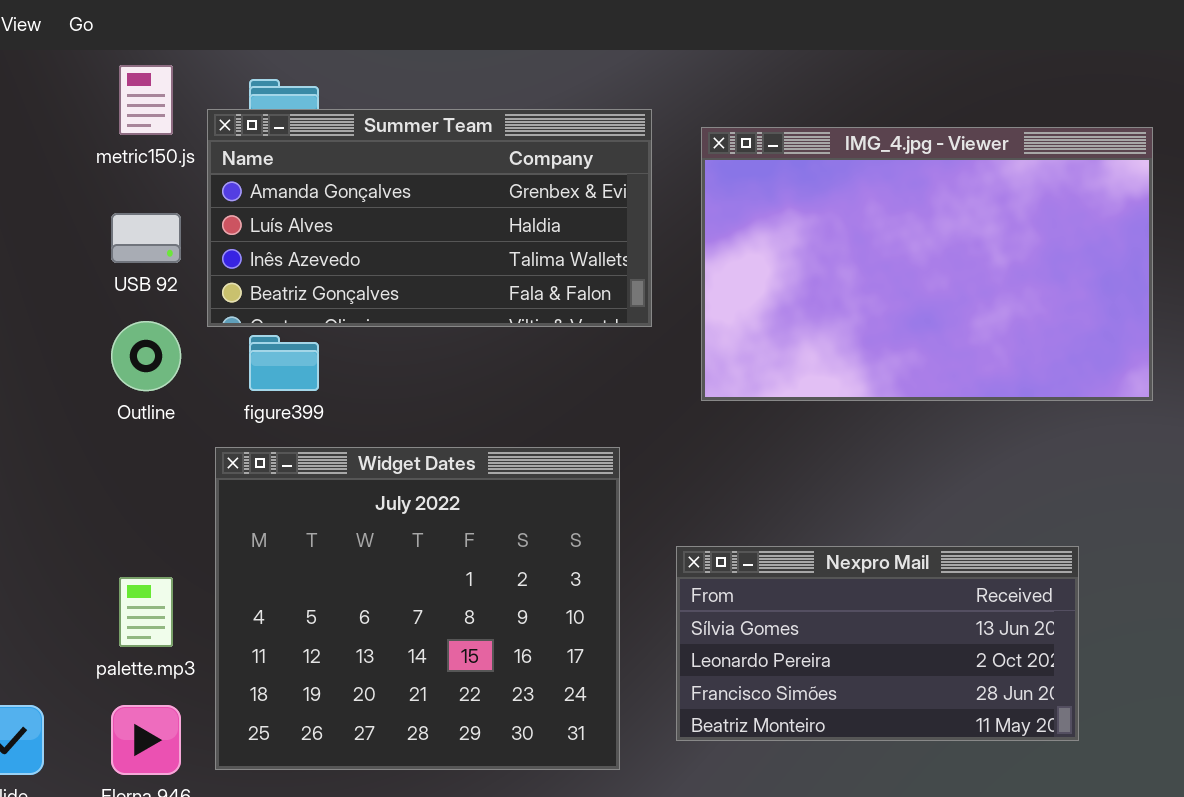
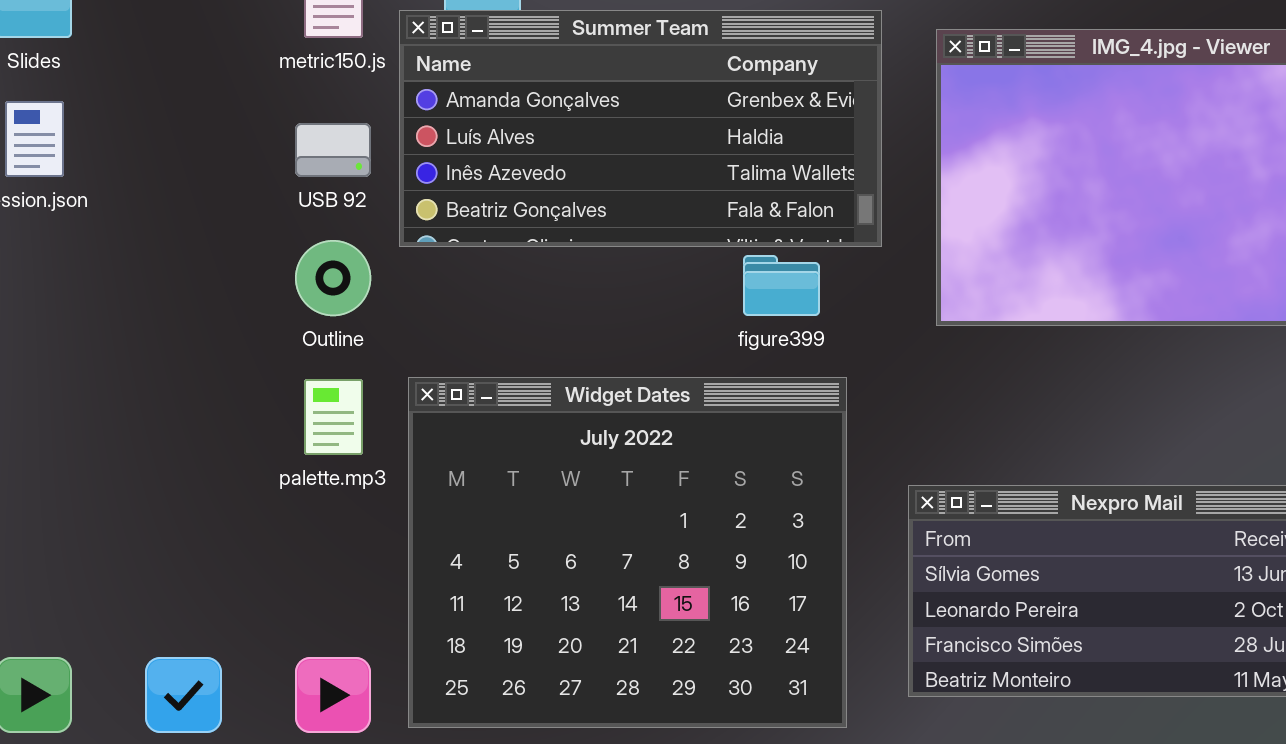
figure399: [249,335,319,391] -> [743,255,820,316], moved
palette.mp3: [119,577,173,647] -> [304,379,363,455], moved

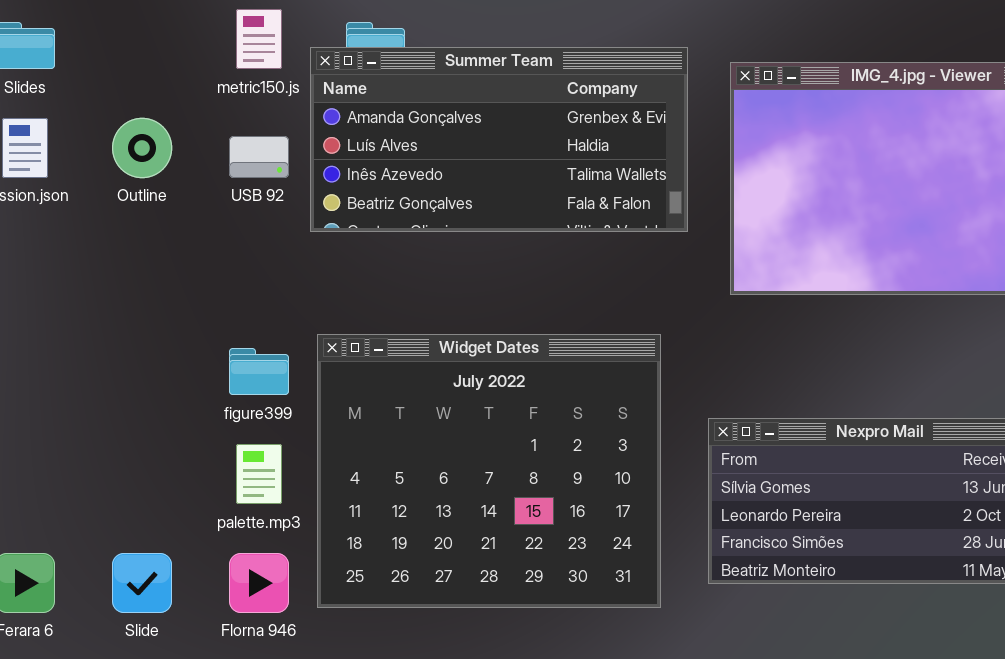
Outline: [295,240,371,316] -> [112,118,172,178], moved
figure399: [743,255,820,316] -> [229,348,289,395], moved
palette.mp3: [304,379,363,455] -> [236,444,282,504], moved

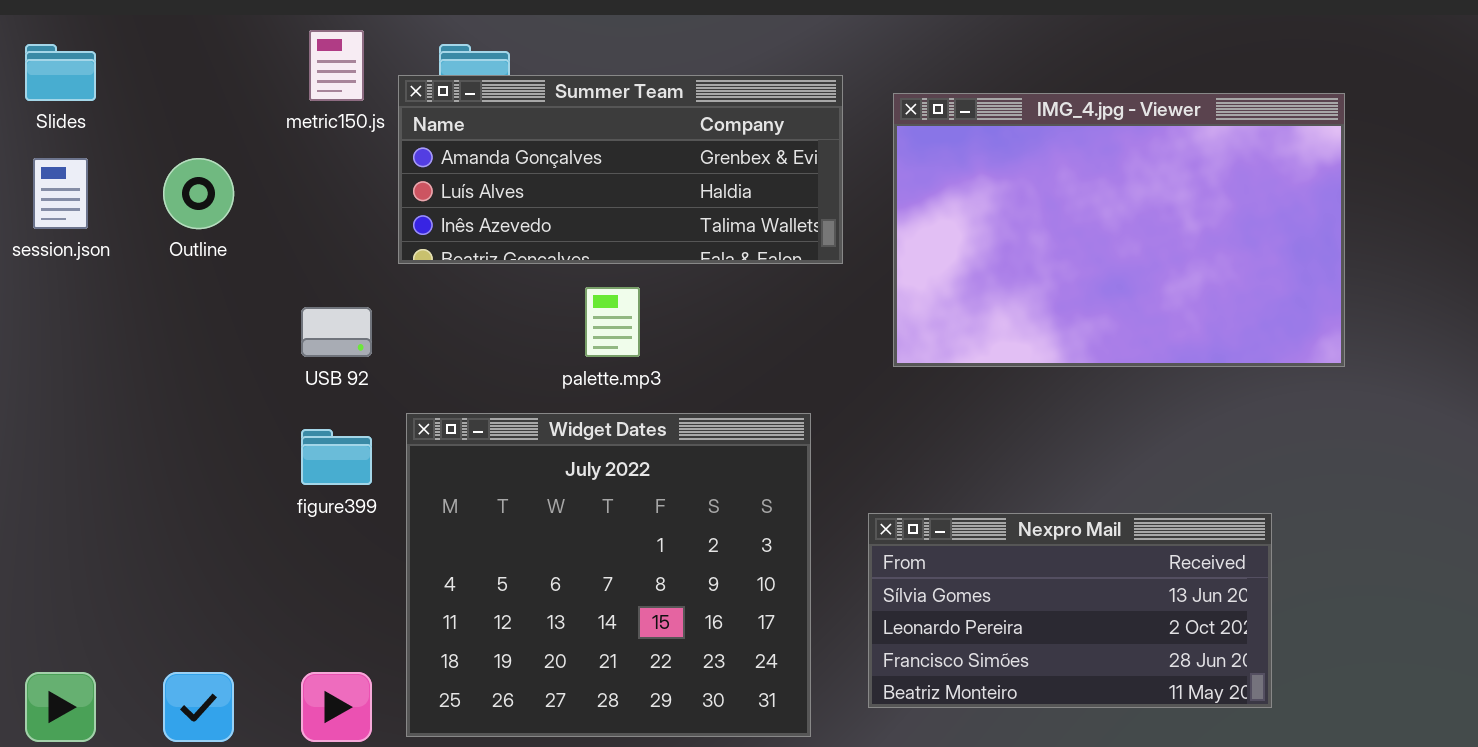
Summer Team: [310,47,688,232] -> [398,75,843,264], resized
USB 92: [229,136,289,178] -> [301,307,372,357], moved
palette.mp3: [236,444,282,504] -> [585,287,640,357], moved

